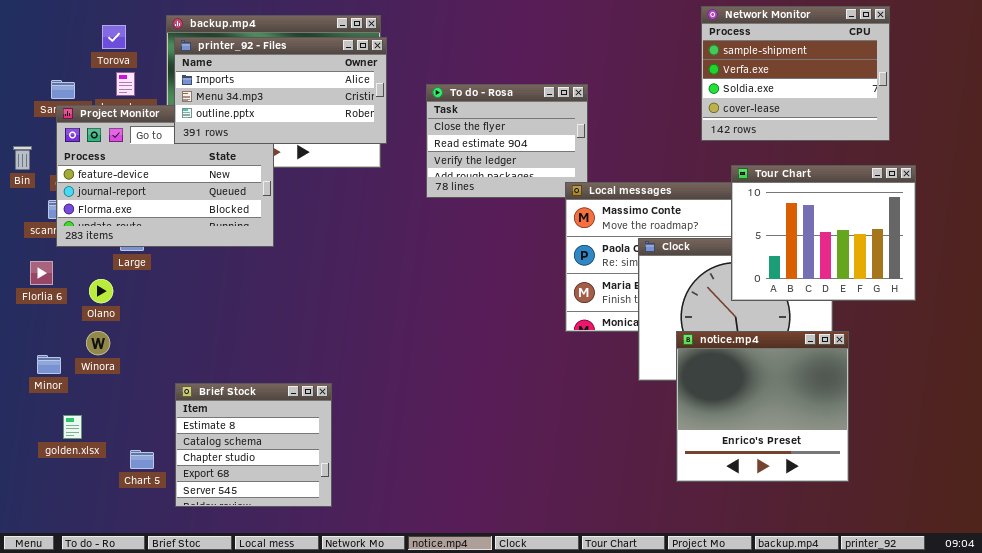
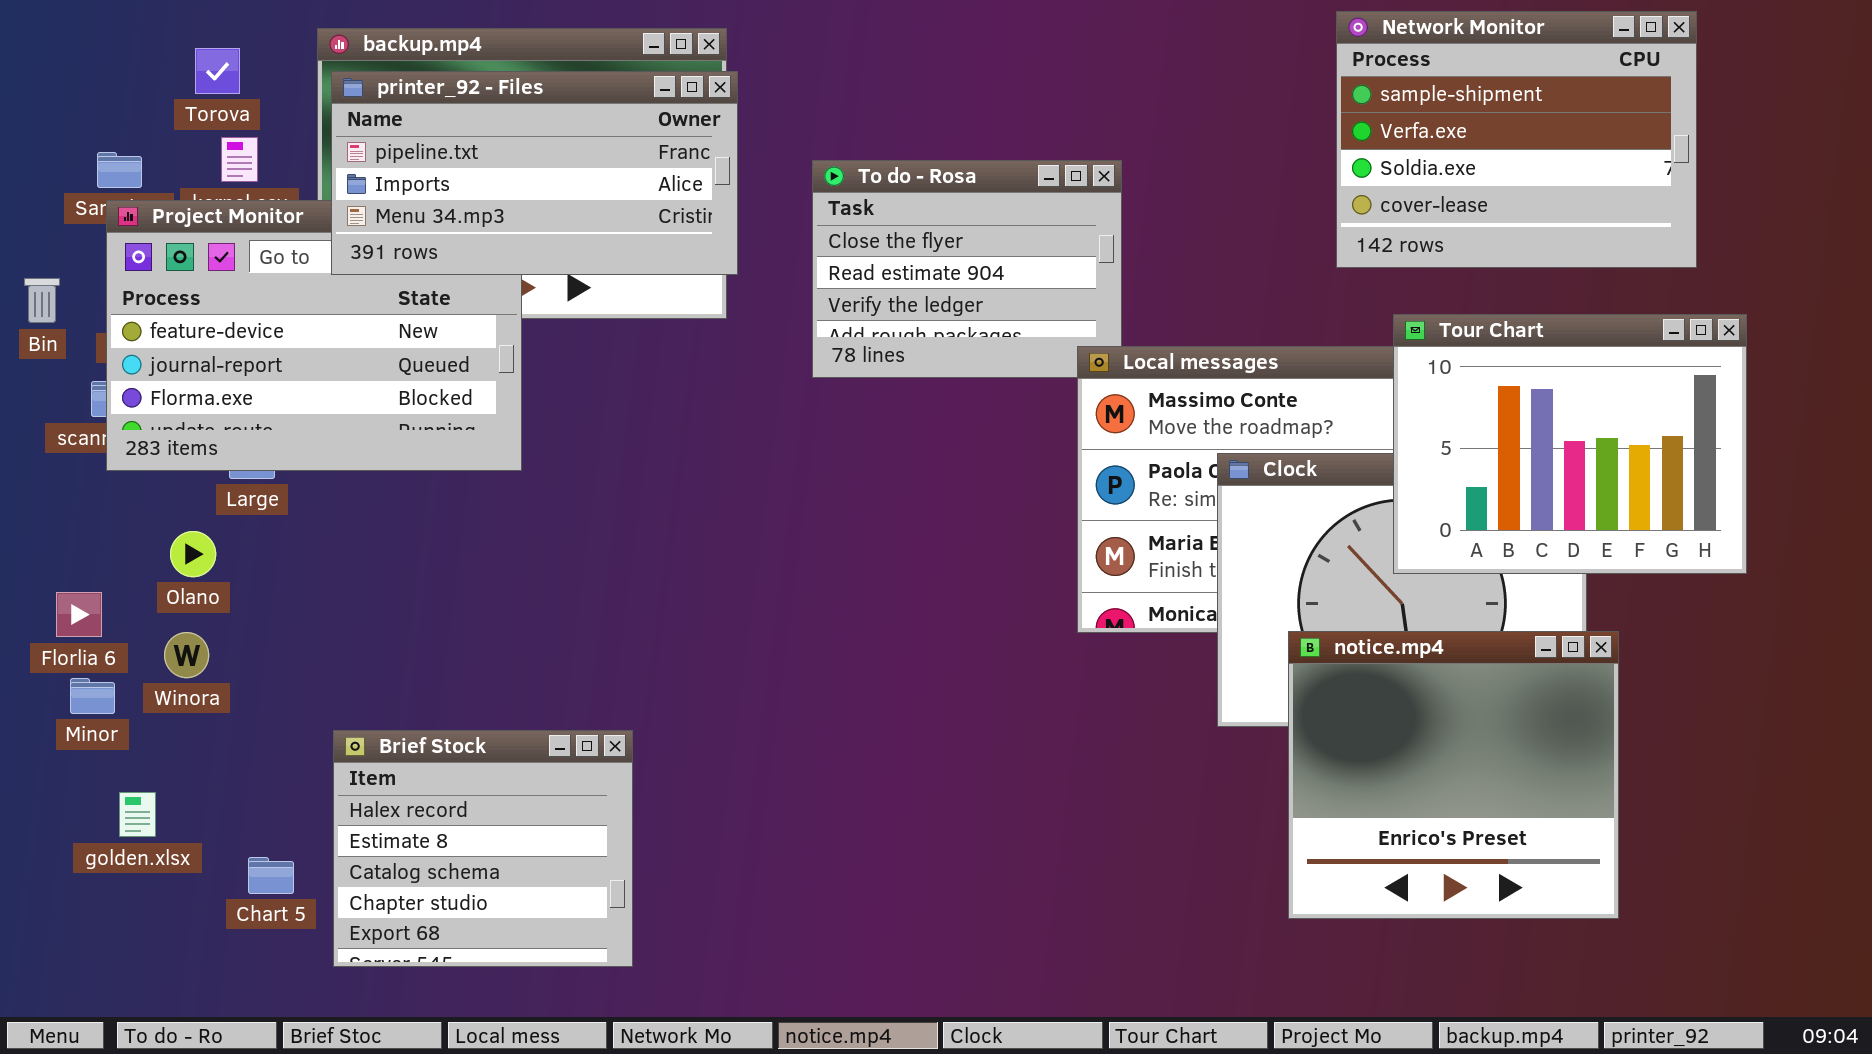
printer_92 - Files: [174,37,387,144] -> [331,71,738,275], scrolled up 1 row
Florlia 6: [30,261,53,285] -> [56,592,102,637], moved
Brief Stock: [175,383,332,507] -> [333,730,633,967], scrolled up 1 row

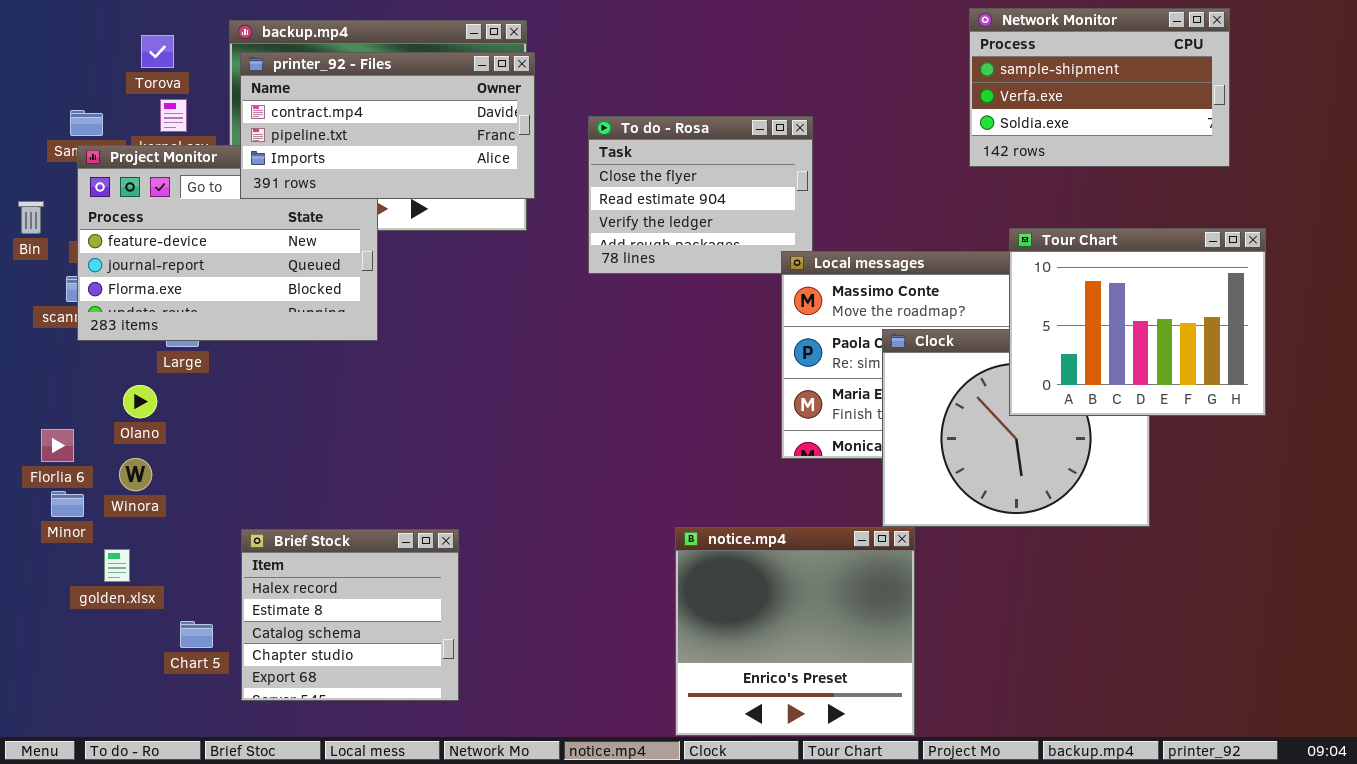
Network Monitor: [1336,11,1697,268] -> [969,8,1230,167], resized
printer_92 - Files: [331,71,738,275] -> [240,52,535,199], scrolled up 1 row
notice.mp4: [1288,631,1619,919] -> [675,527,915,736], moved
golden.xlsx: [119,792,156,837] -> [104,549,130,582], moved

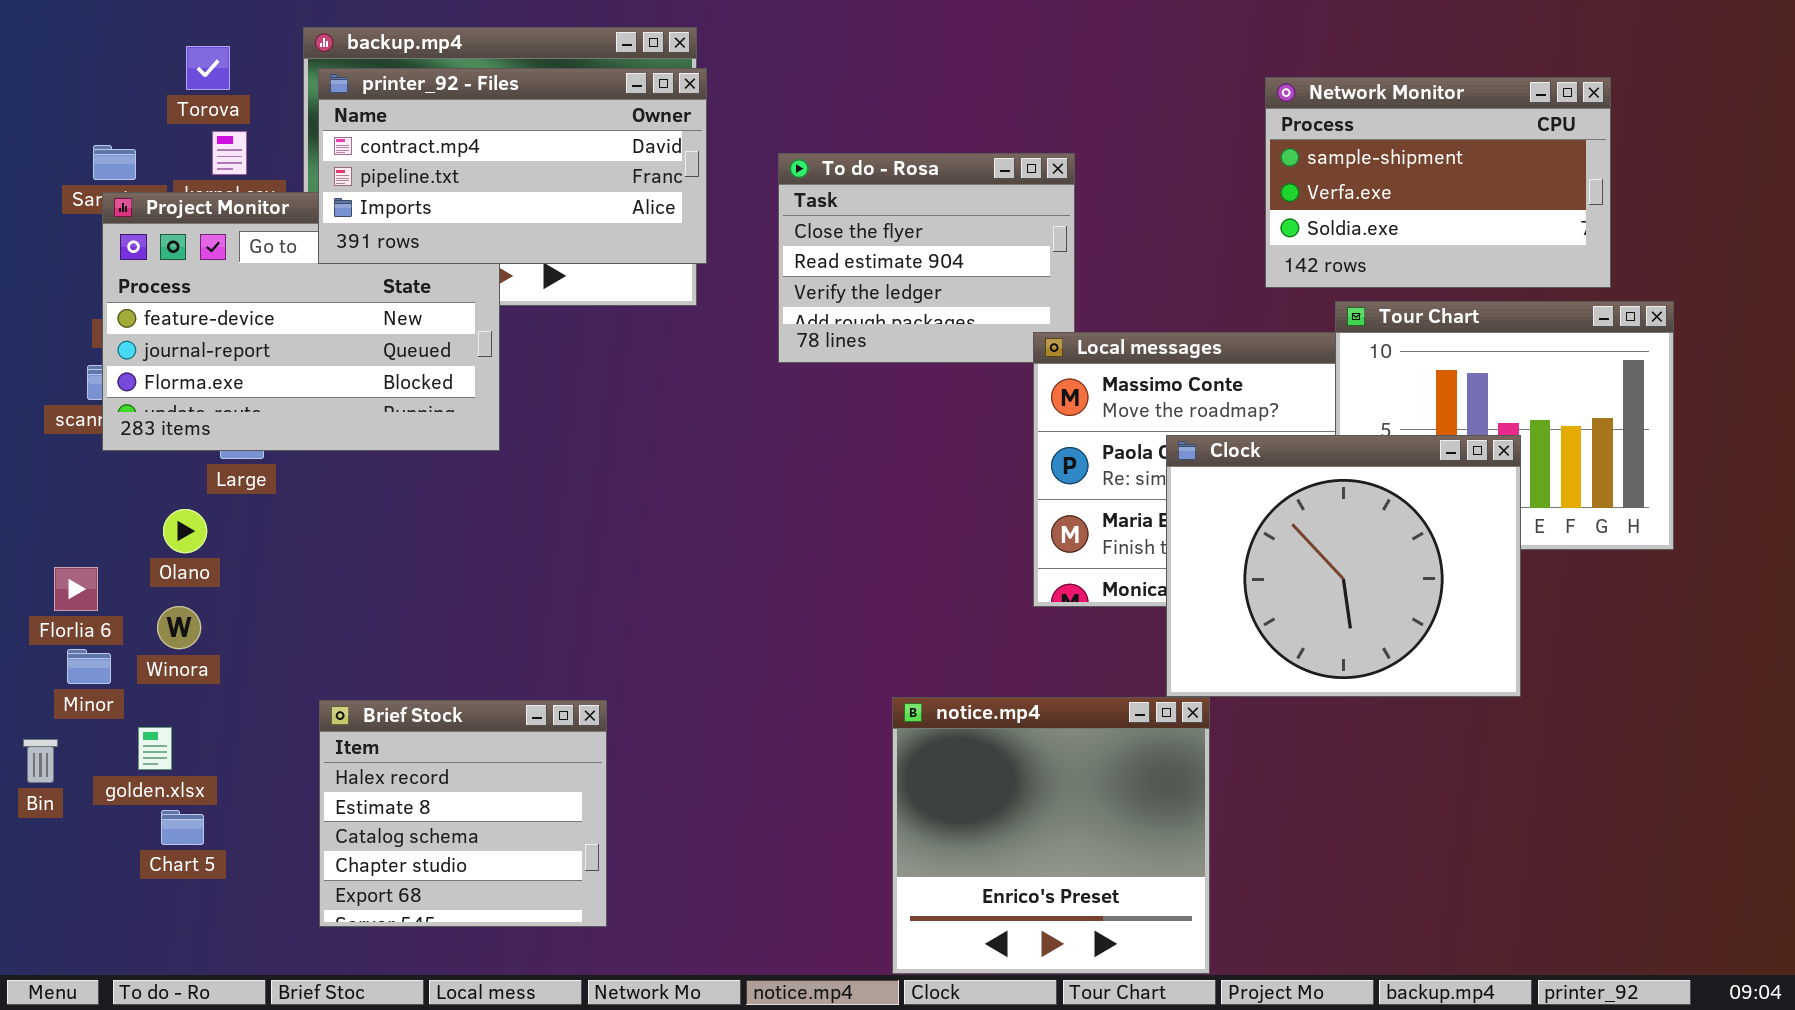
Network Monitor: [969,8,1230,167] -> [1265,77,1611,288], moved
Bin: [18,201,44,234] -> [23,739,58,783], moved
Clock: [882,329,1150,527] -> [1166,435,1521,697], raised
Chart 5: [180,621,213,648] -> [161,810,204,845], moved

